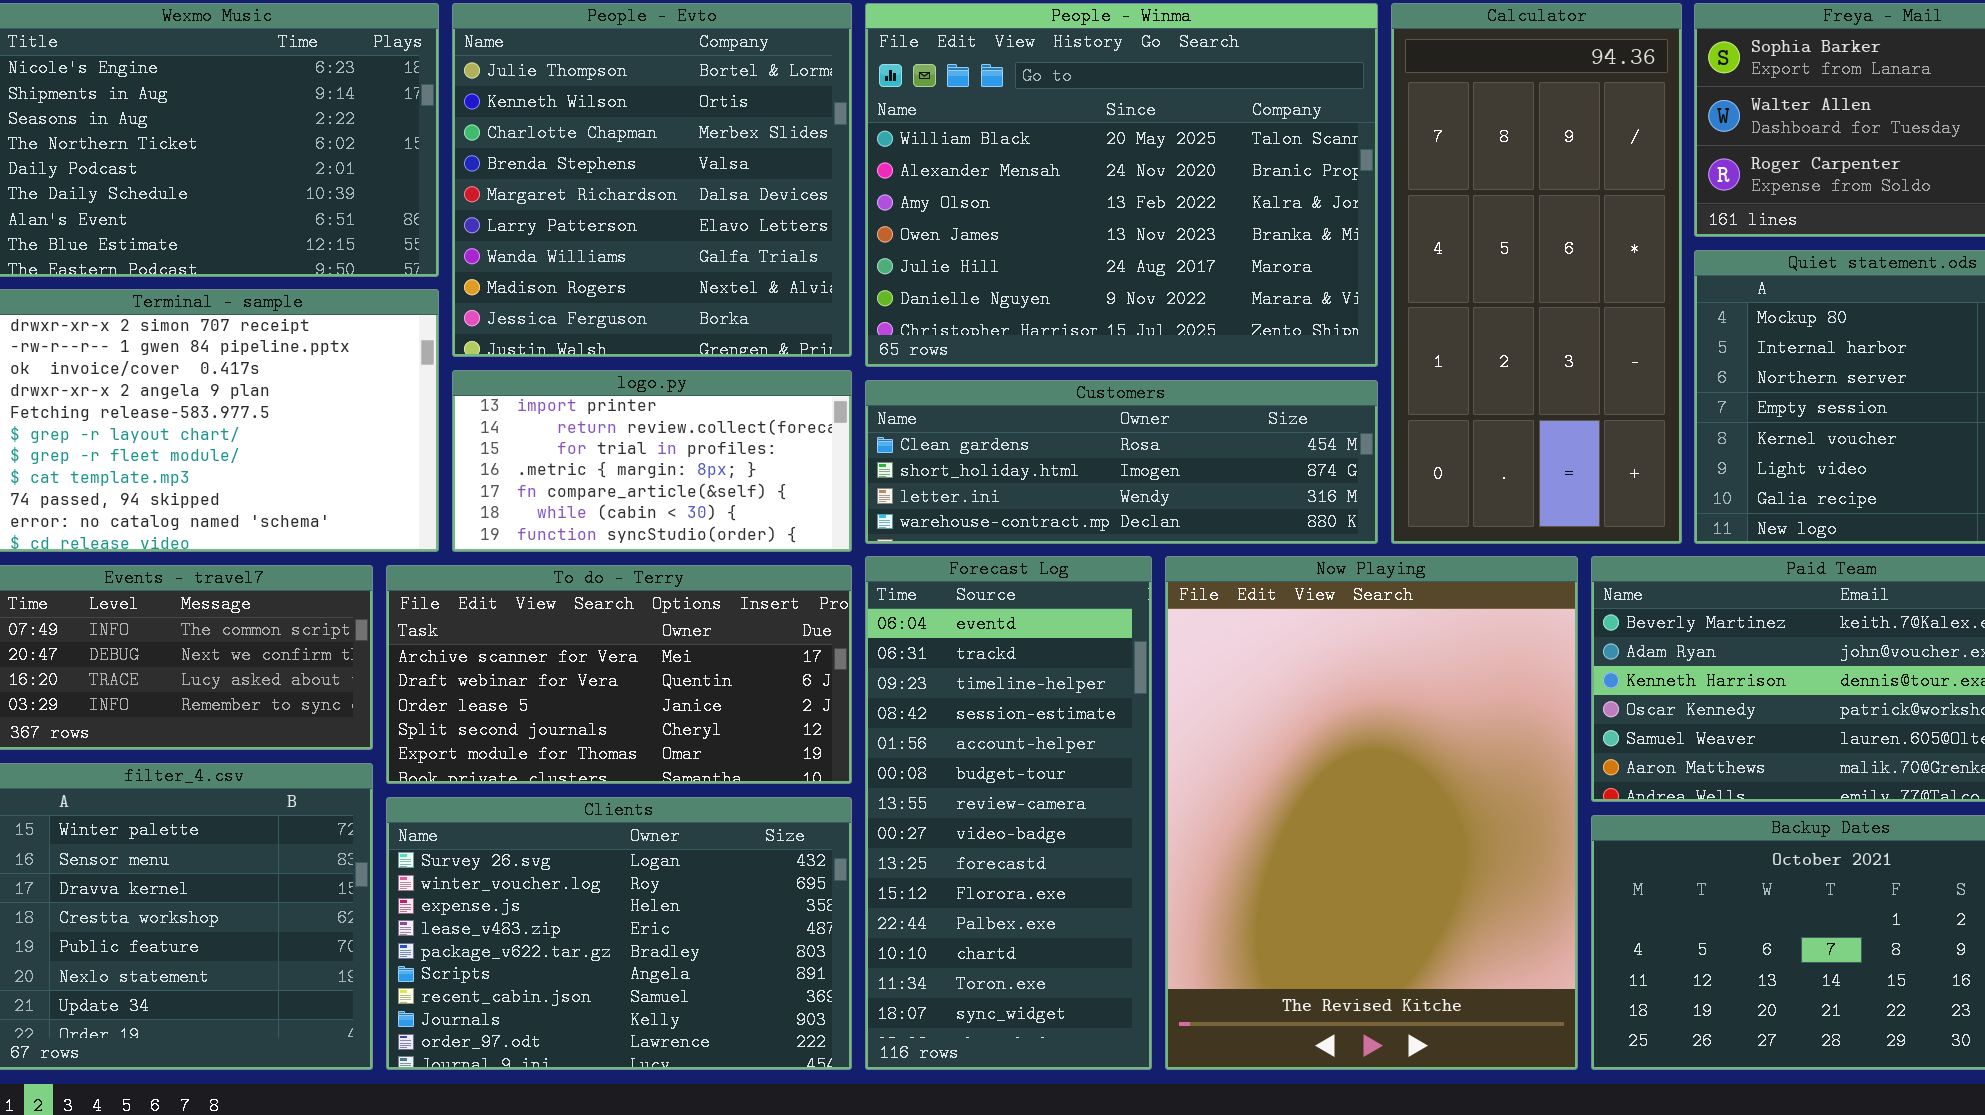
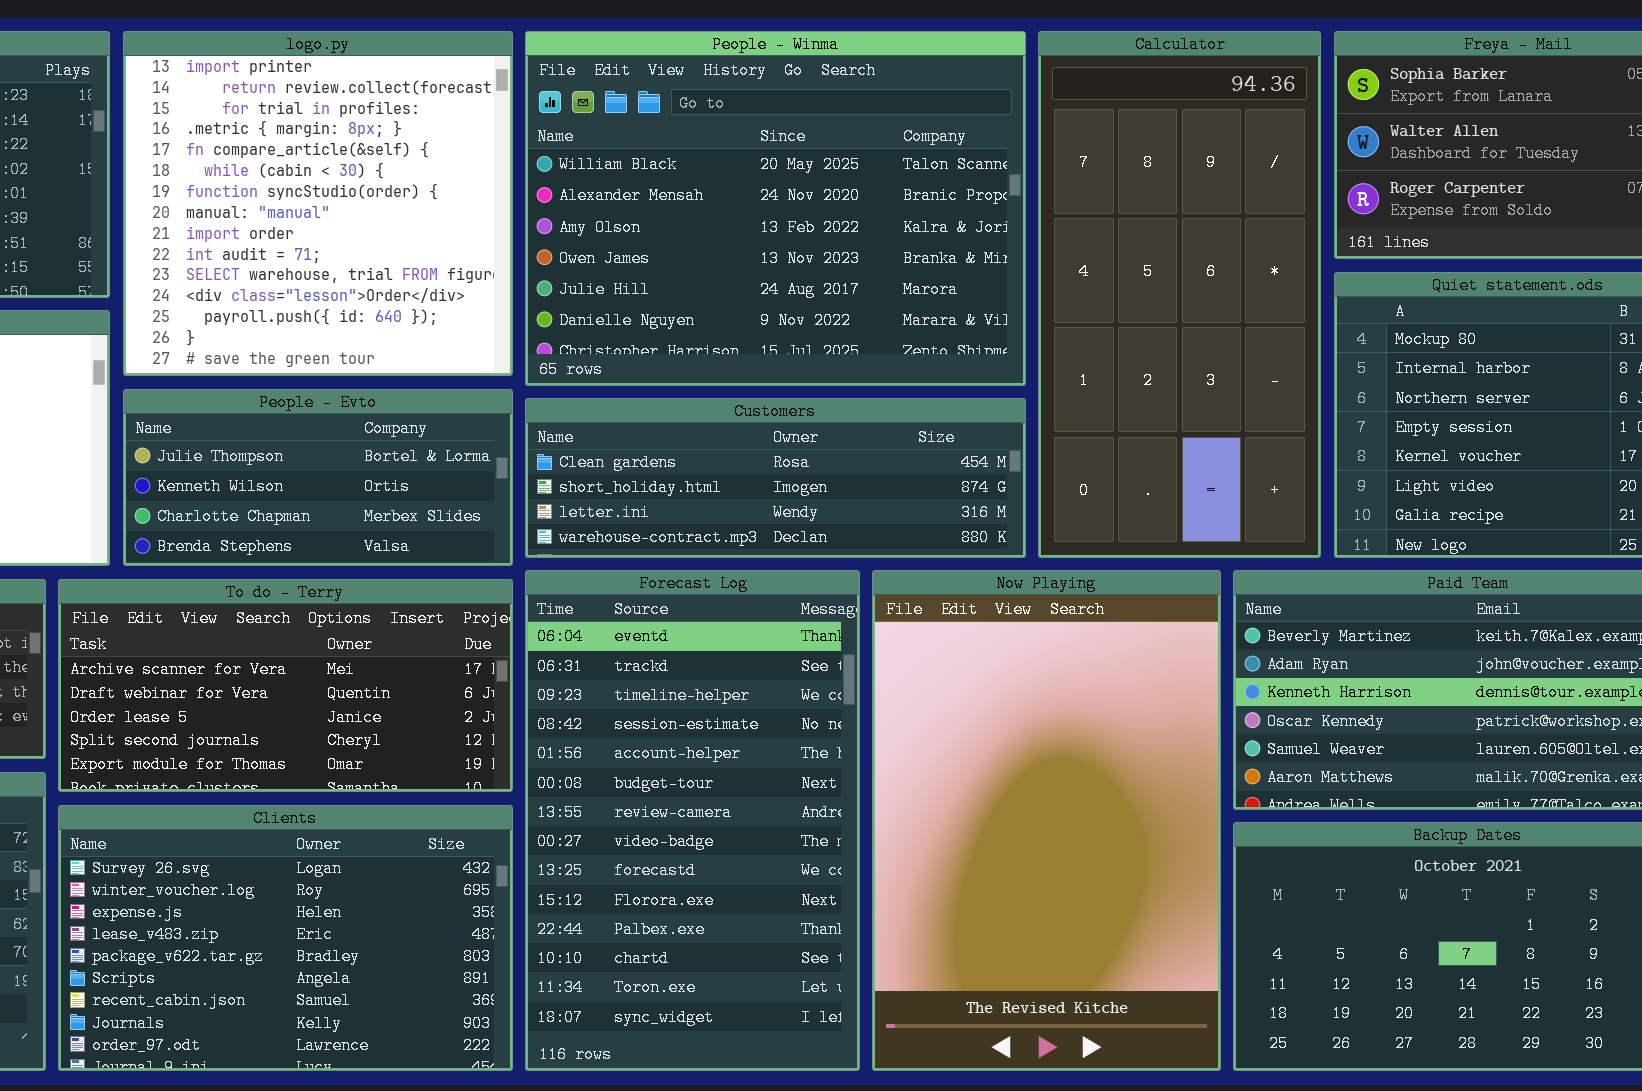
People - Evto: [452,3,852,357] -> [123,389,513,566], moved, resized
logo.py: [452,370,852,552] -> [123,31,513,376], moved, resized
Forecast Log: [865,556,1152,1070] -> [525,570,860,1071], resized
Now Playing: [1165,556,1578,1070] -> [872,570,1221,1071], resized

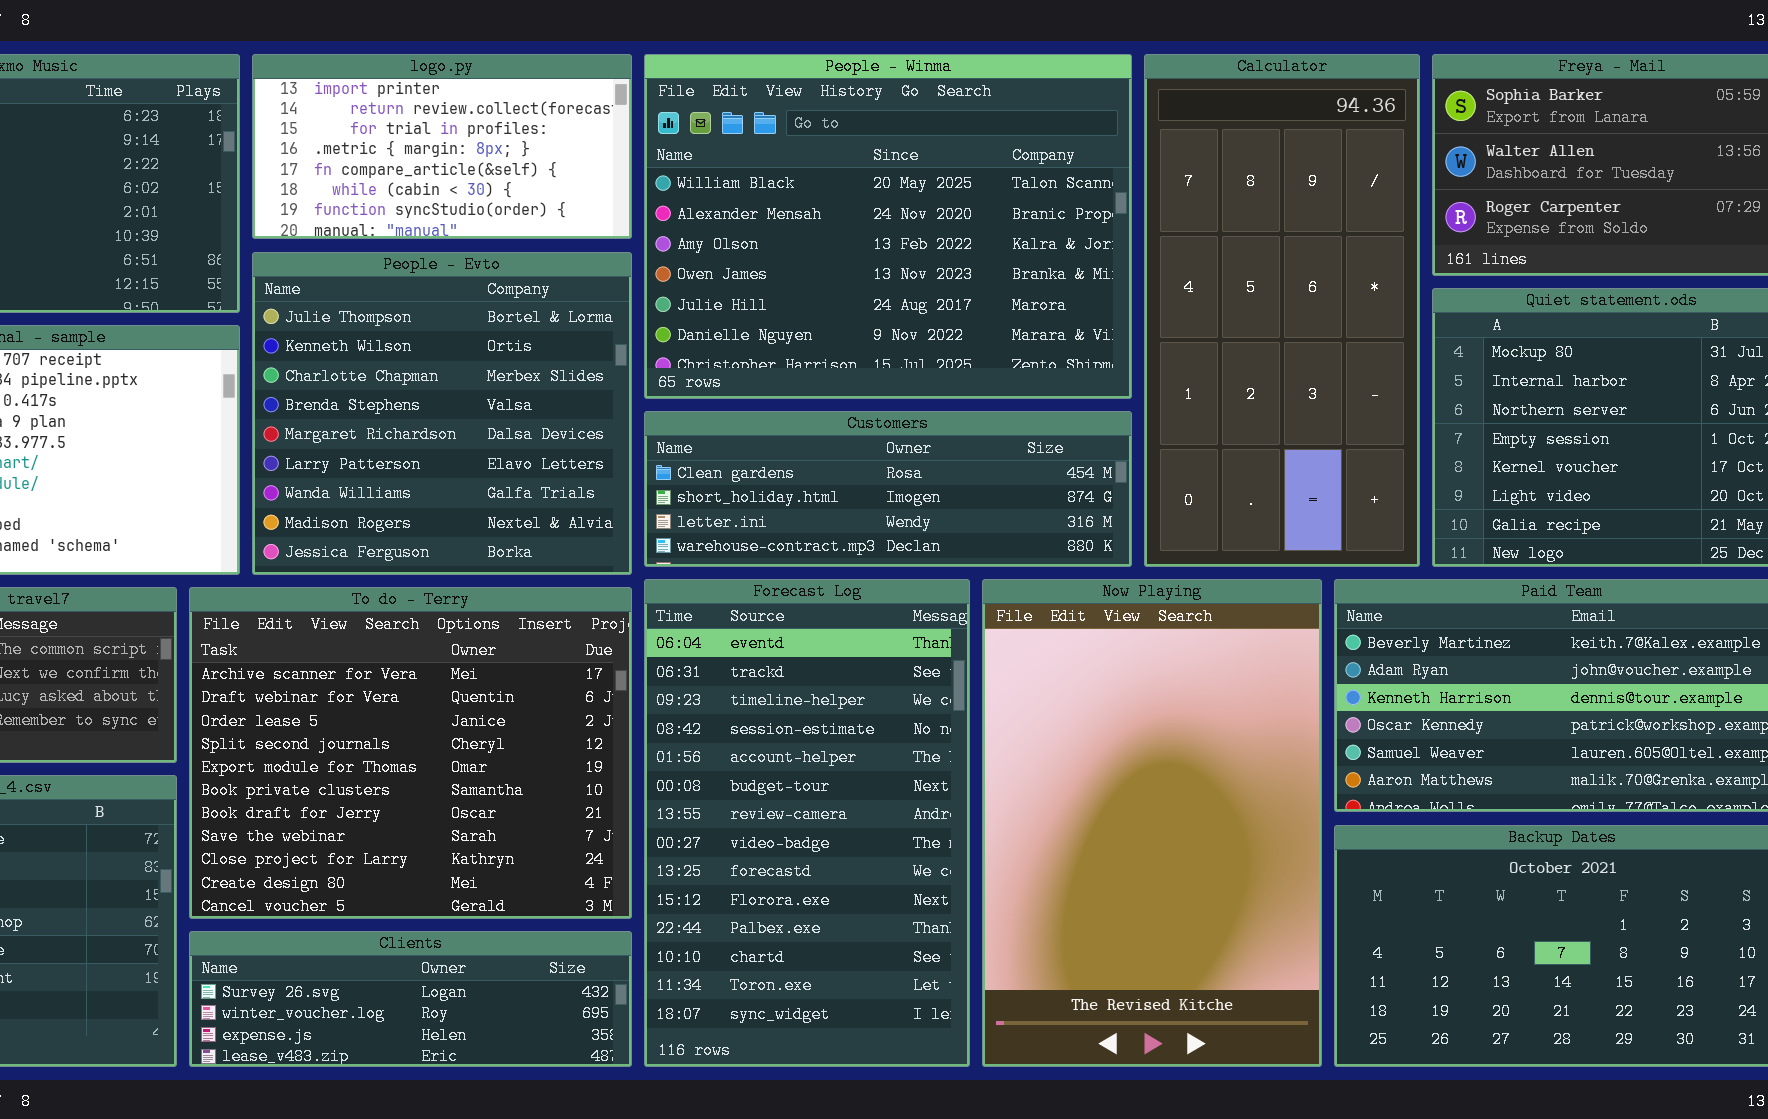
logo.py: [123,31,513,376] -> [252,54,632,239], resized
People - Evto: [123,389,513,566] -> [252,252,632,575], resized
To do - Terry: [58,579,513,792] -> [189,587,632,919], resized
Clients: [58,805,513,1071] -> [189,931,632,1067], resized

